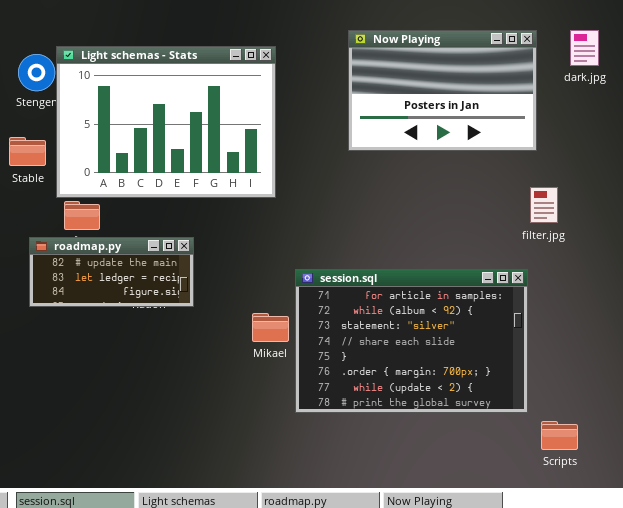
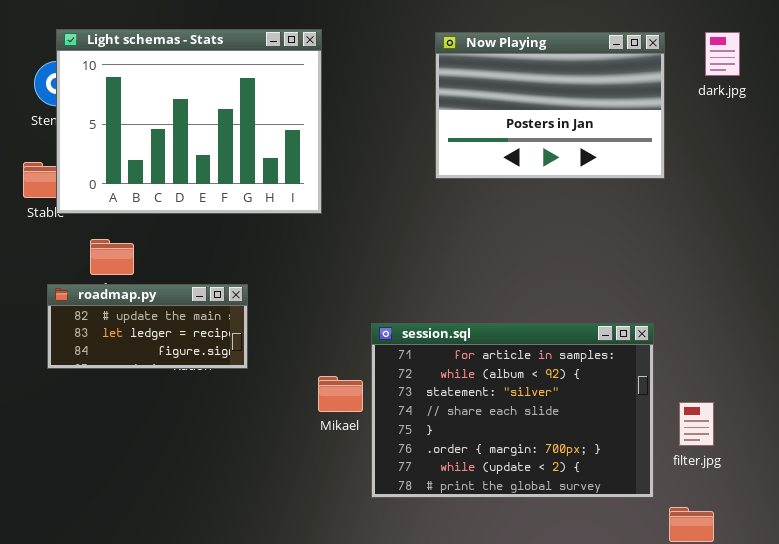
Light schemas - Stats: [56,46,276,198] -> [56,29,322,214], moved
filter.jpg: [530,187,558,223] -> [679,402,714,446], moved

